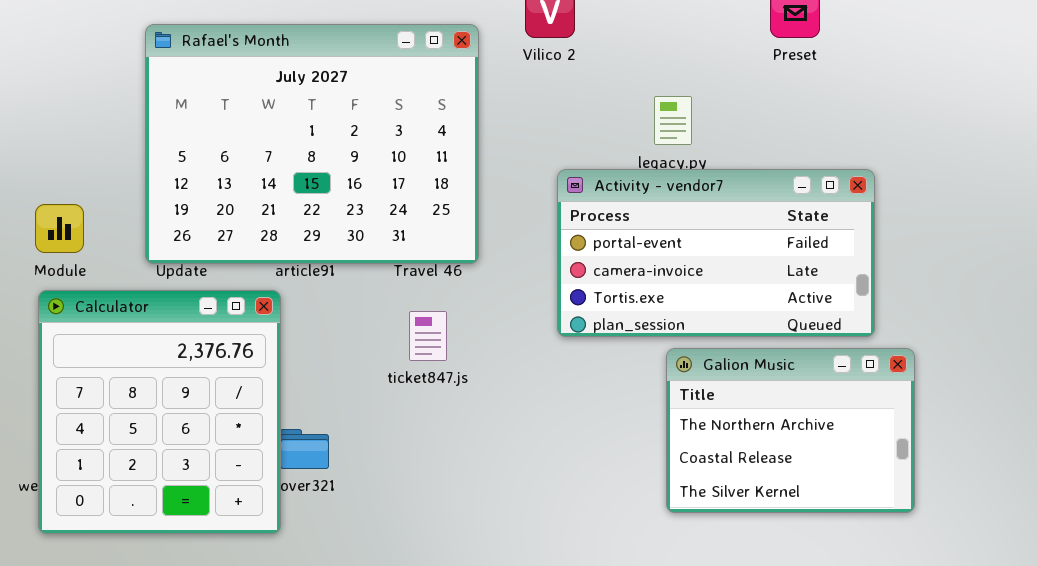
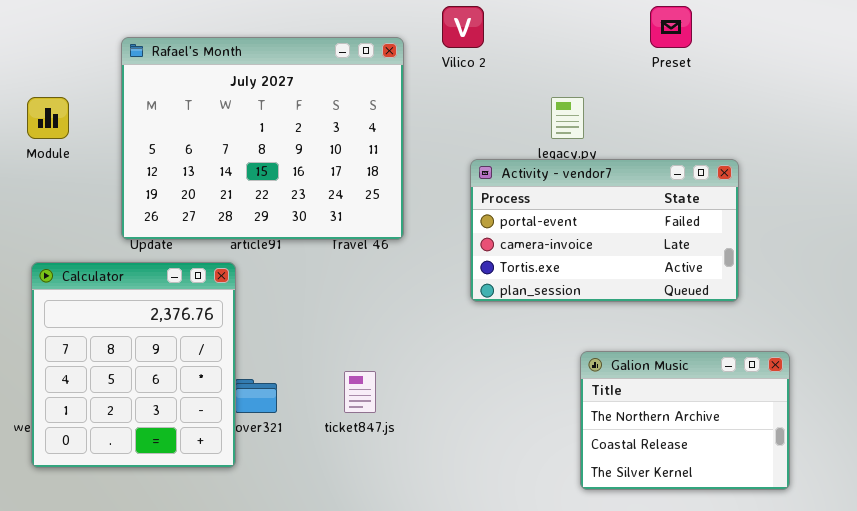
Module: [35,204,84,253] -> [27,97,69,139], moved
ticket847.js: [409,311,447,361] -> [344,371,376,413], moved
Galion Music: [666,348,915,513] -> [580,351,790,490], moved

